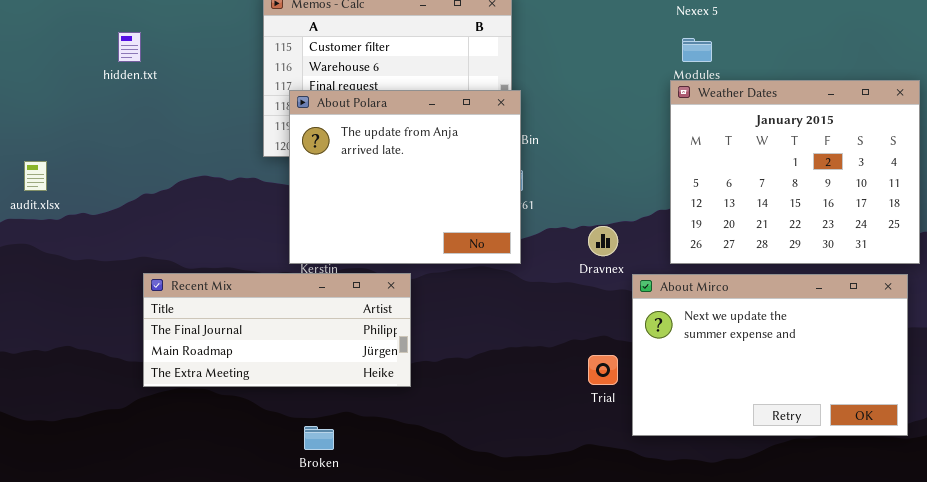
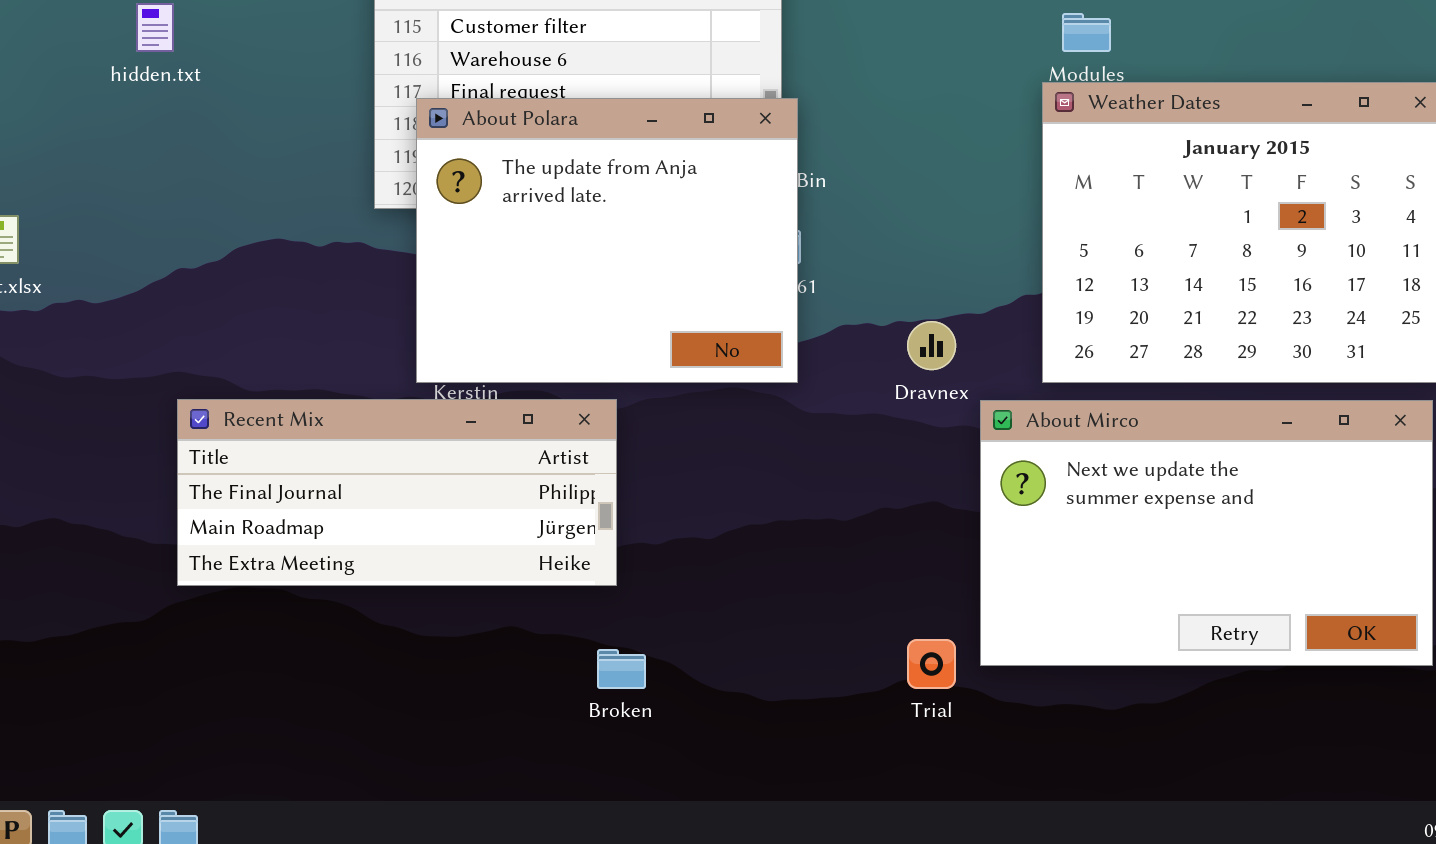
Trial: [588,355,618,385] -> [907,639,956,689], moved
Broken: [304,426,334,450] -> [597,649,646,689], moved

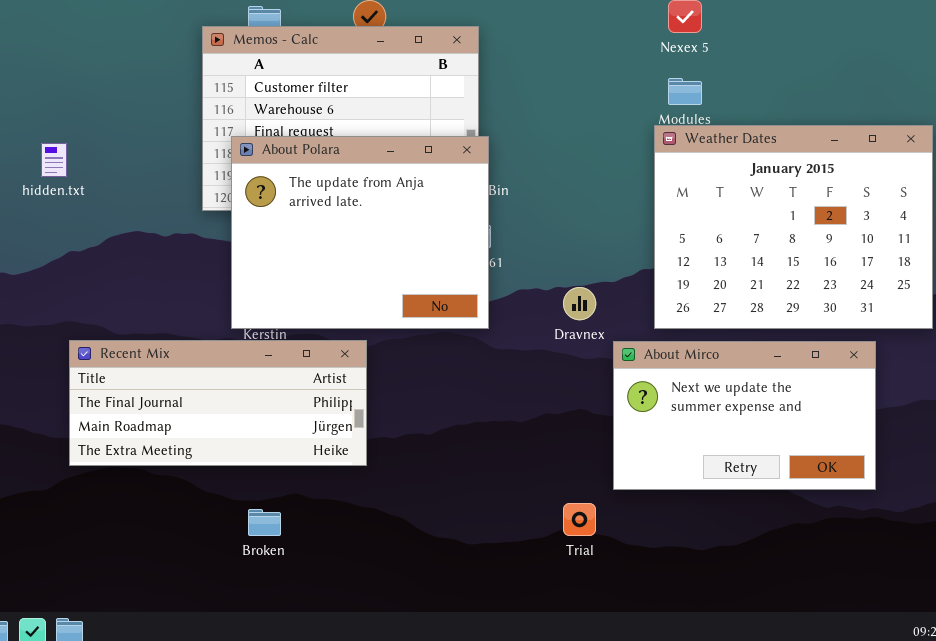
hidden.txt: [136,3,174,52] -> [41,143,67,177], moved
About Mirco: [980,400,1433,666] -> [613,341,876,490], resized
Broken: [597,649,646,689] -> [248,509,281,536], moved

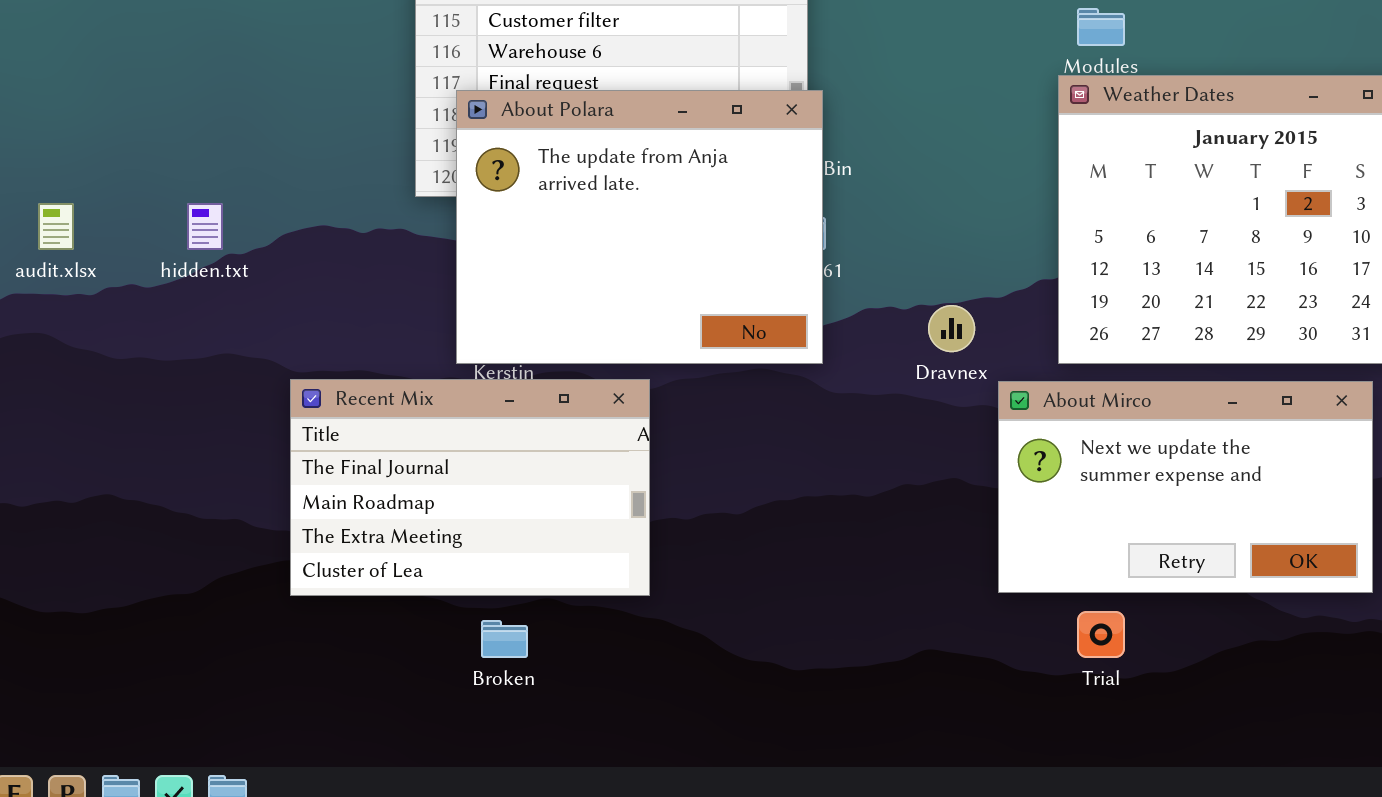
hidden.txt: [41,143,67,177] -> [187,203,223,250], moved
Recent Mix: [69,340,367,466] -> [290,379,650,596], resized
Trial: [563,503,596,536] -> [1077,611,1125,658], moved

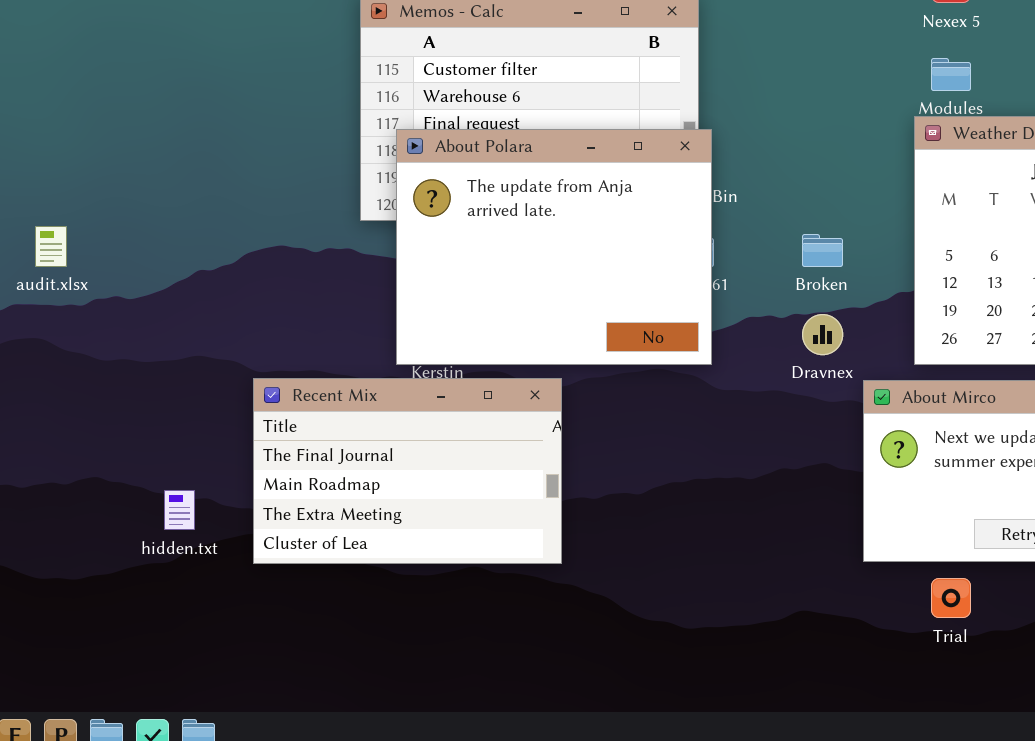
hidden.txt: [187,203,223,250] -> [164,490,195,530], moved
Broken: [481,620,528,658] -> [802,234,843,267], moved

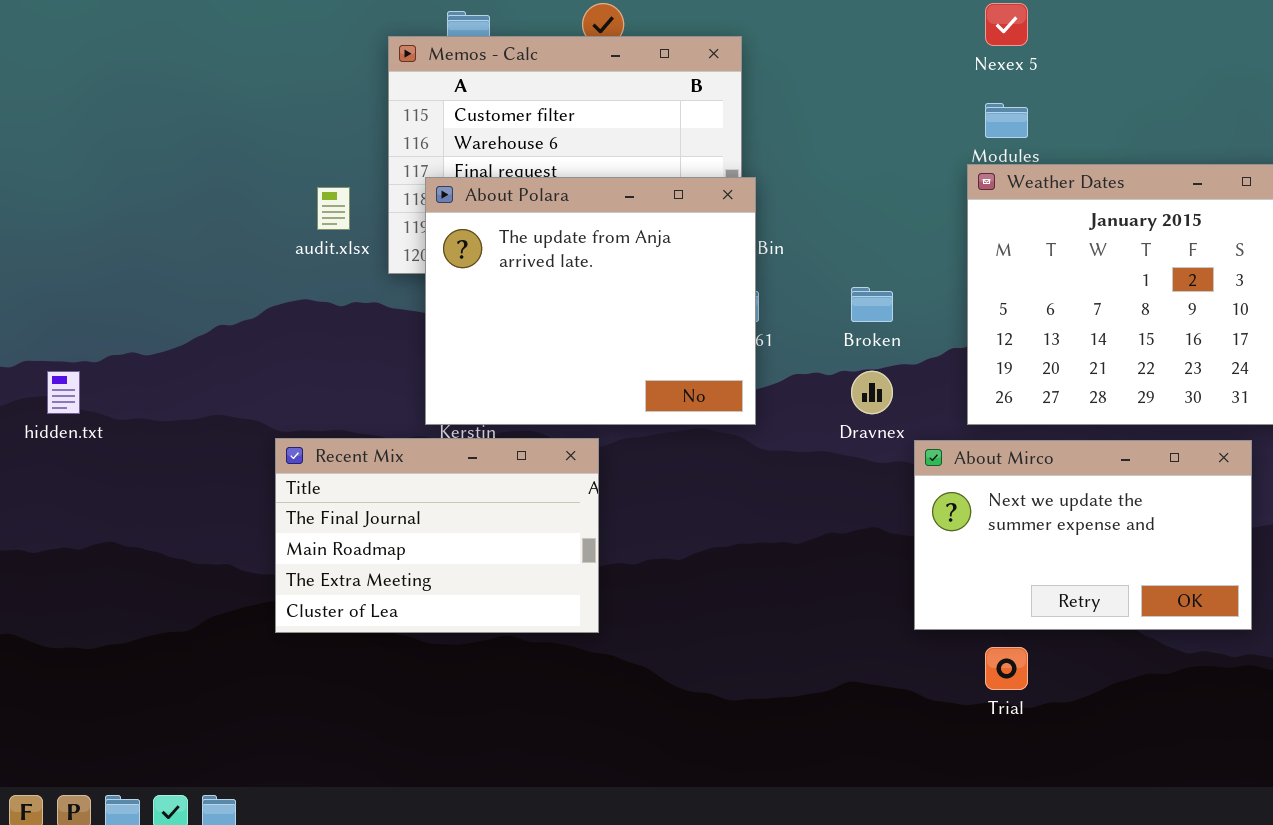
audit.xlsx: [35,226,67,267] -> [317,187,350,230], moved
hidden.txt: [164,490,195,530] -> [47,371,80,414], moved

